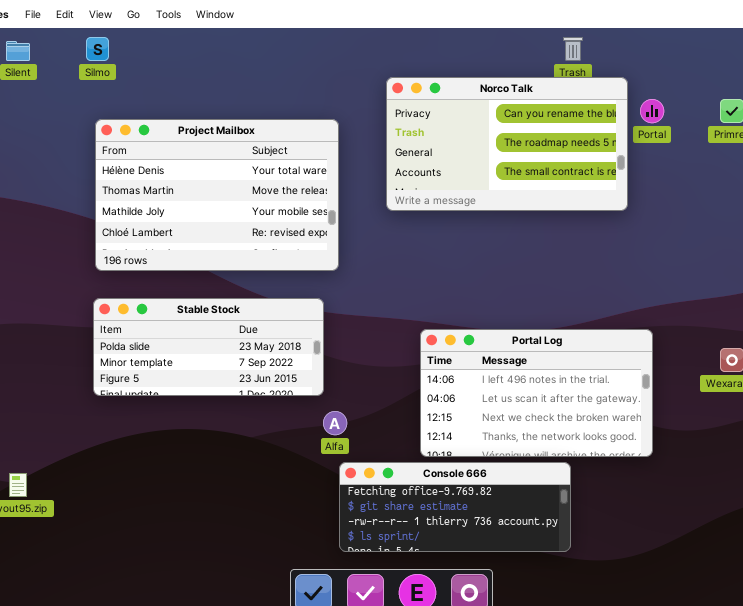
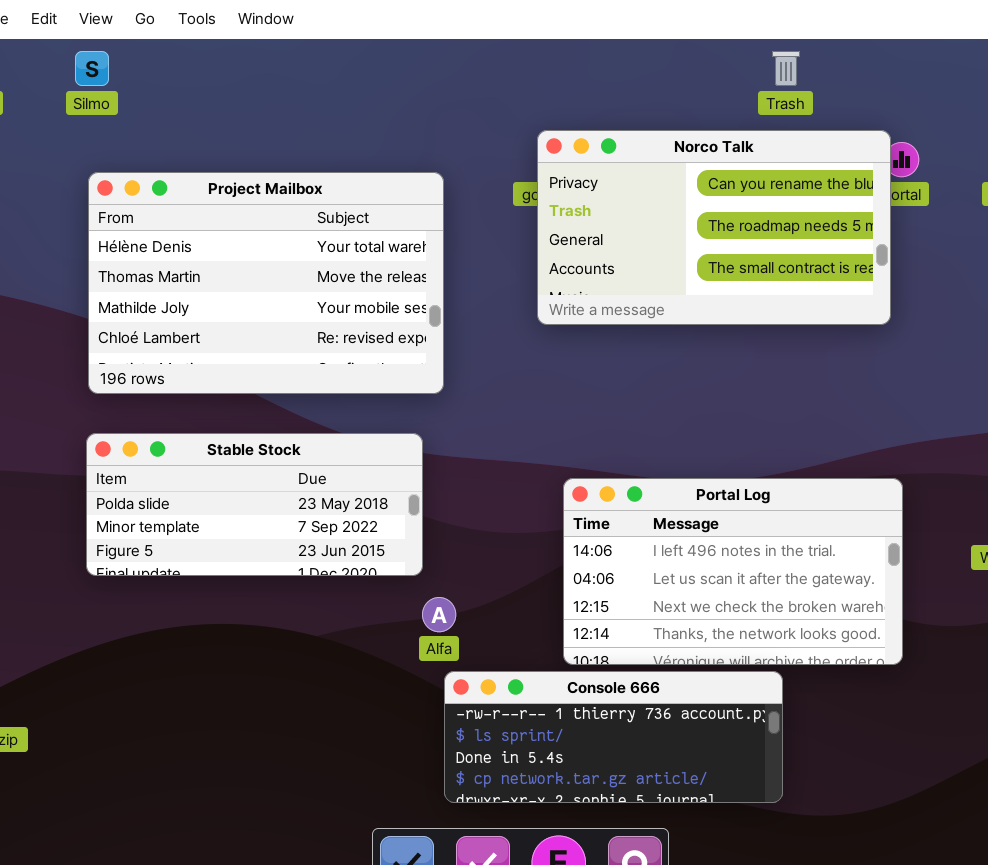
Norco Talk: [386,77,628,211] -> [537,130,891,325], moved
Console 666: [339,462,571,552] -> [444,671,783,803], scrolled down 2 rows

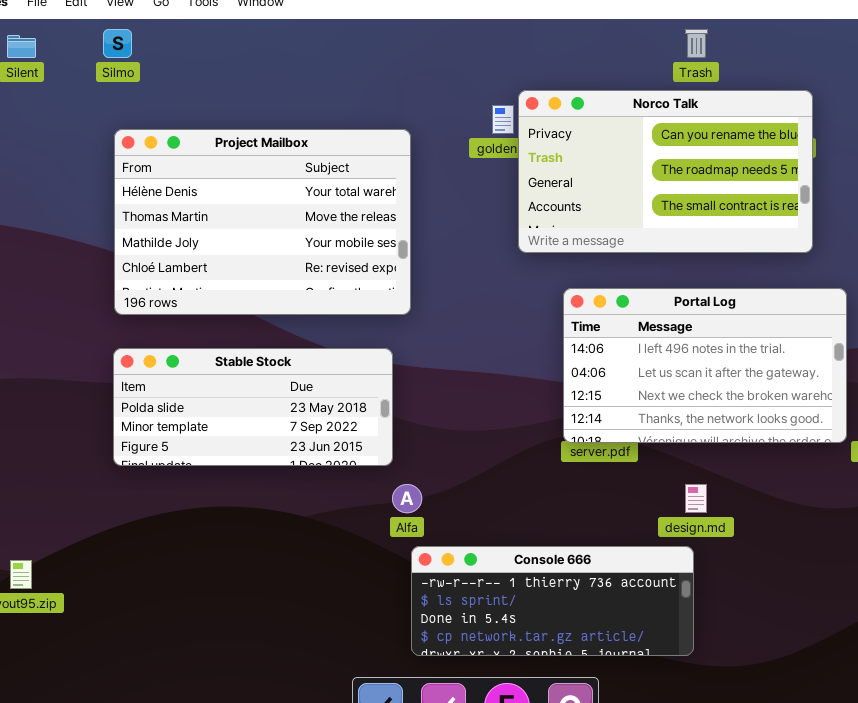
Norco Talk: [537,130,891,325] -> [518,90,813,253], moved
Portal Log: [563,478,903,665] -> [563,288,847,443], moved

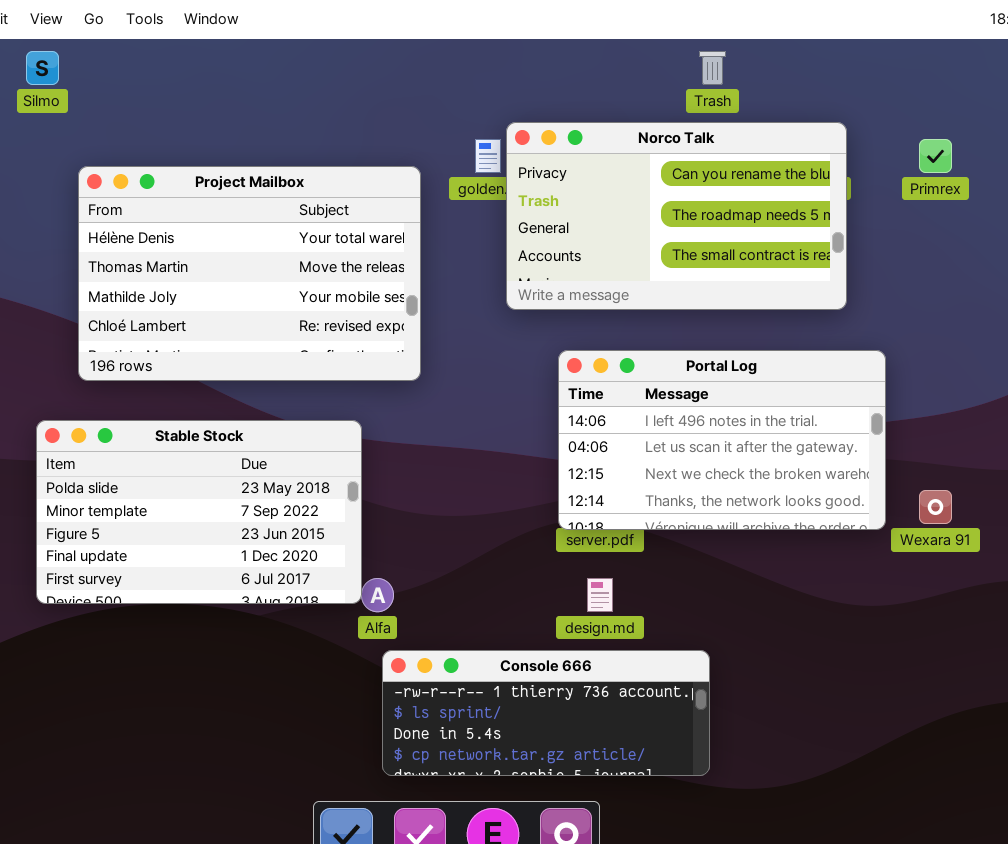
Project Mailbox: [114,129,411,315] -> [78,166,421,381], moved
Stable Stock: [113,348,393,466] -> [36,420,362,604], resized
design.md: [685,484,707,513] -> [587,578,613,612], moved

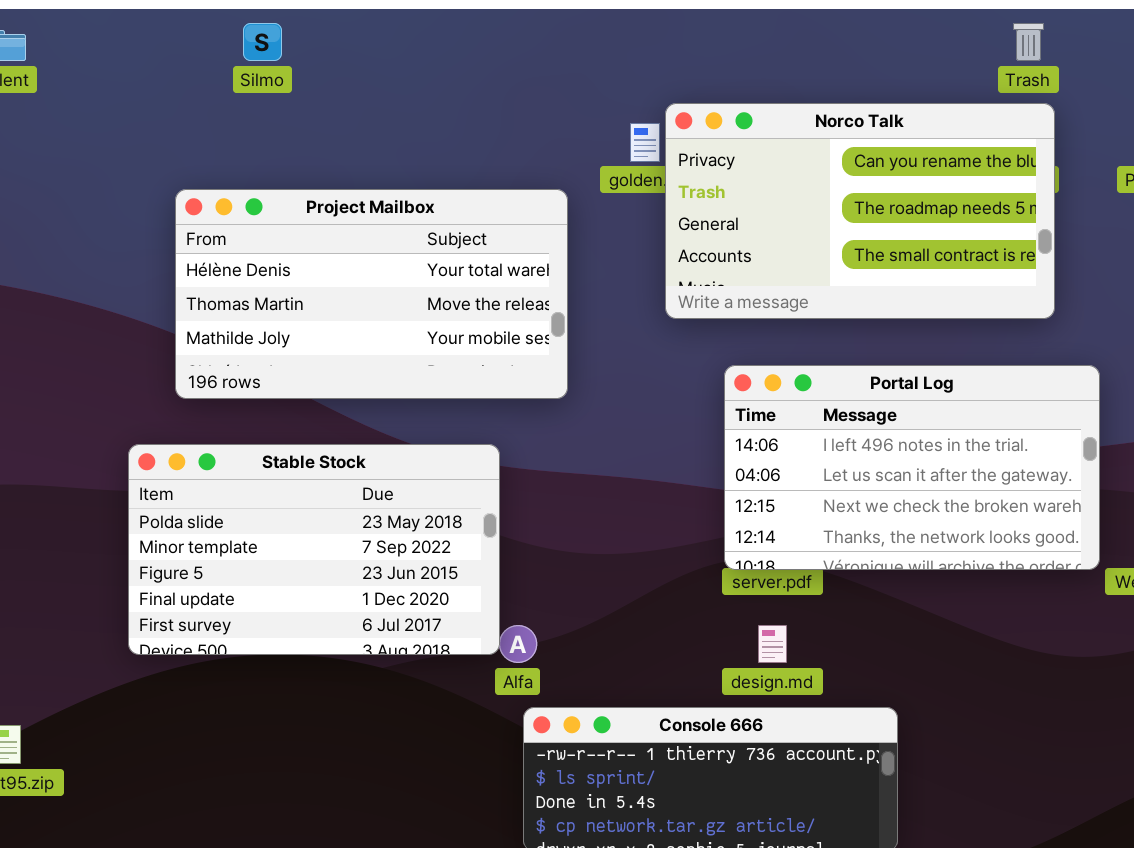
Silmo: [26,51,59,85] -> [243,23,282,61], moved
Trash: [699,51,726,85] -> [1013,23,1044,61], moved
Project Mailbox: [78,166,421,381] -> [175,189,568,399], resized

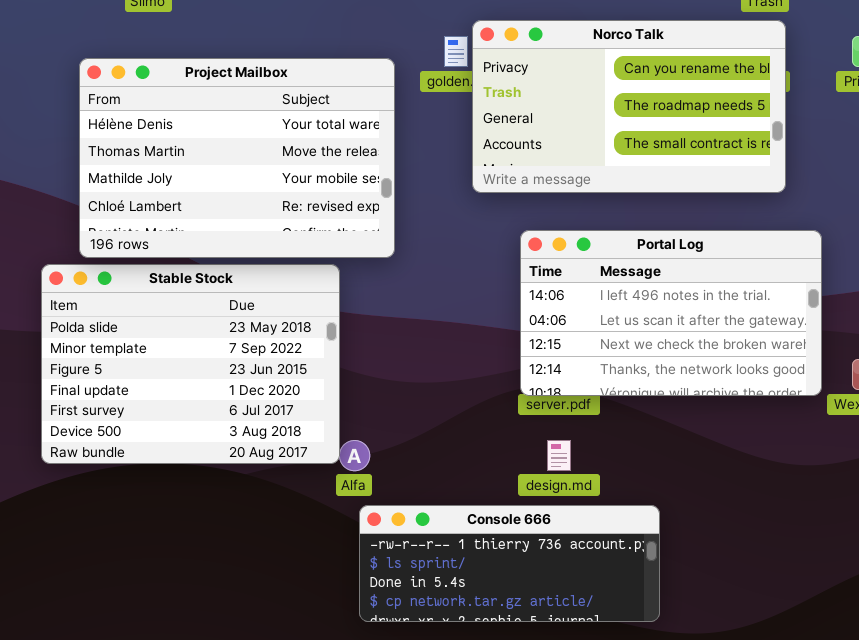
Project Mailbox: [175,189,568,399] -> [79,58,395,258], resized
Stable Stock: [128,444,500,655] -> [41,264,340,464], resized

